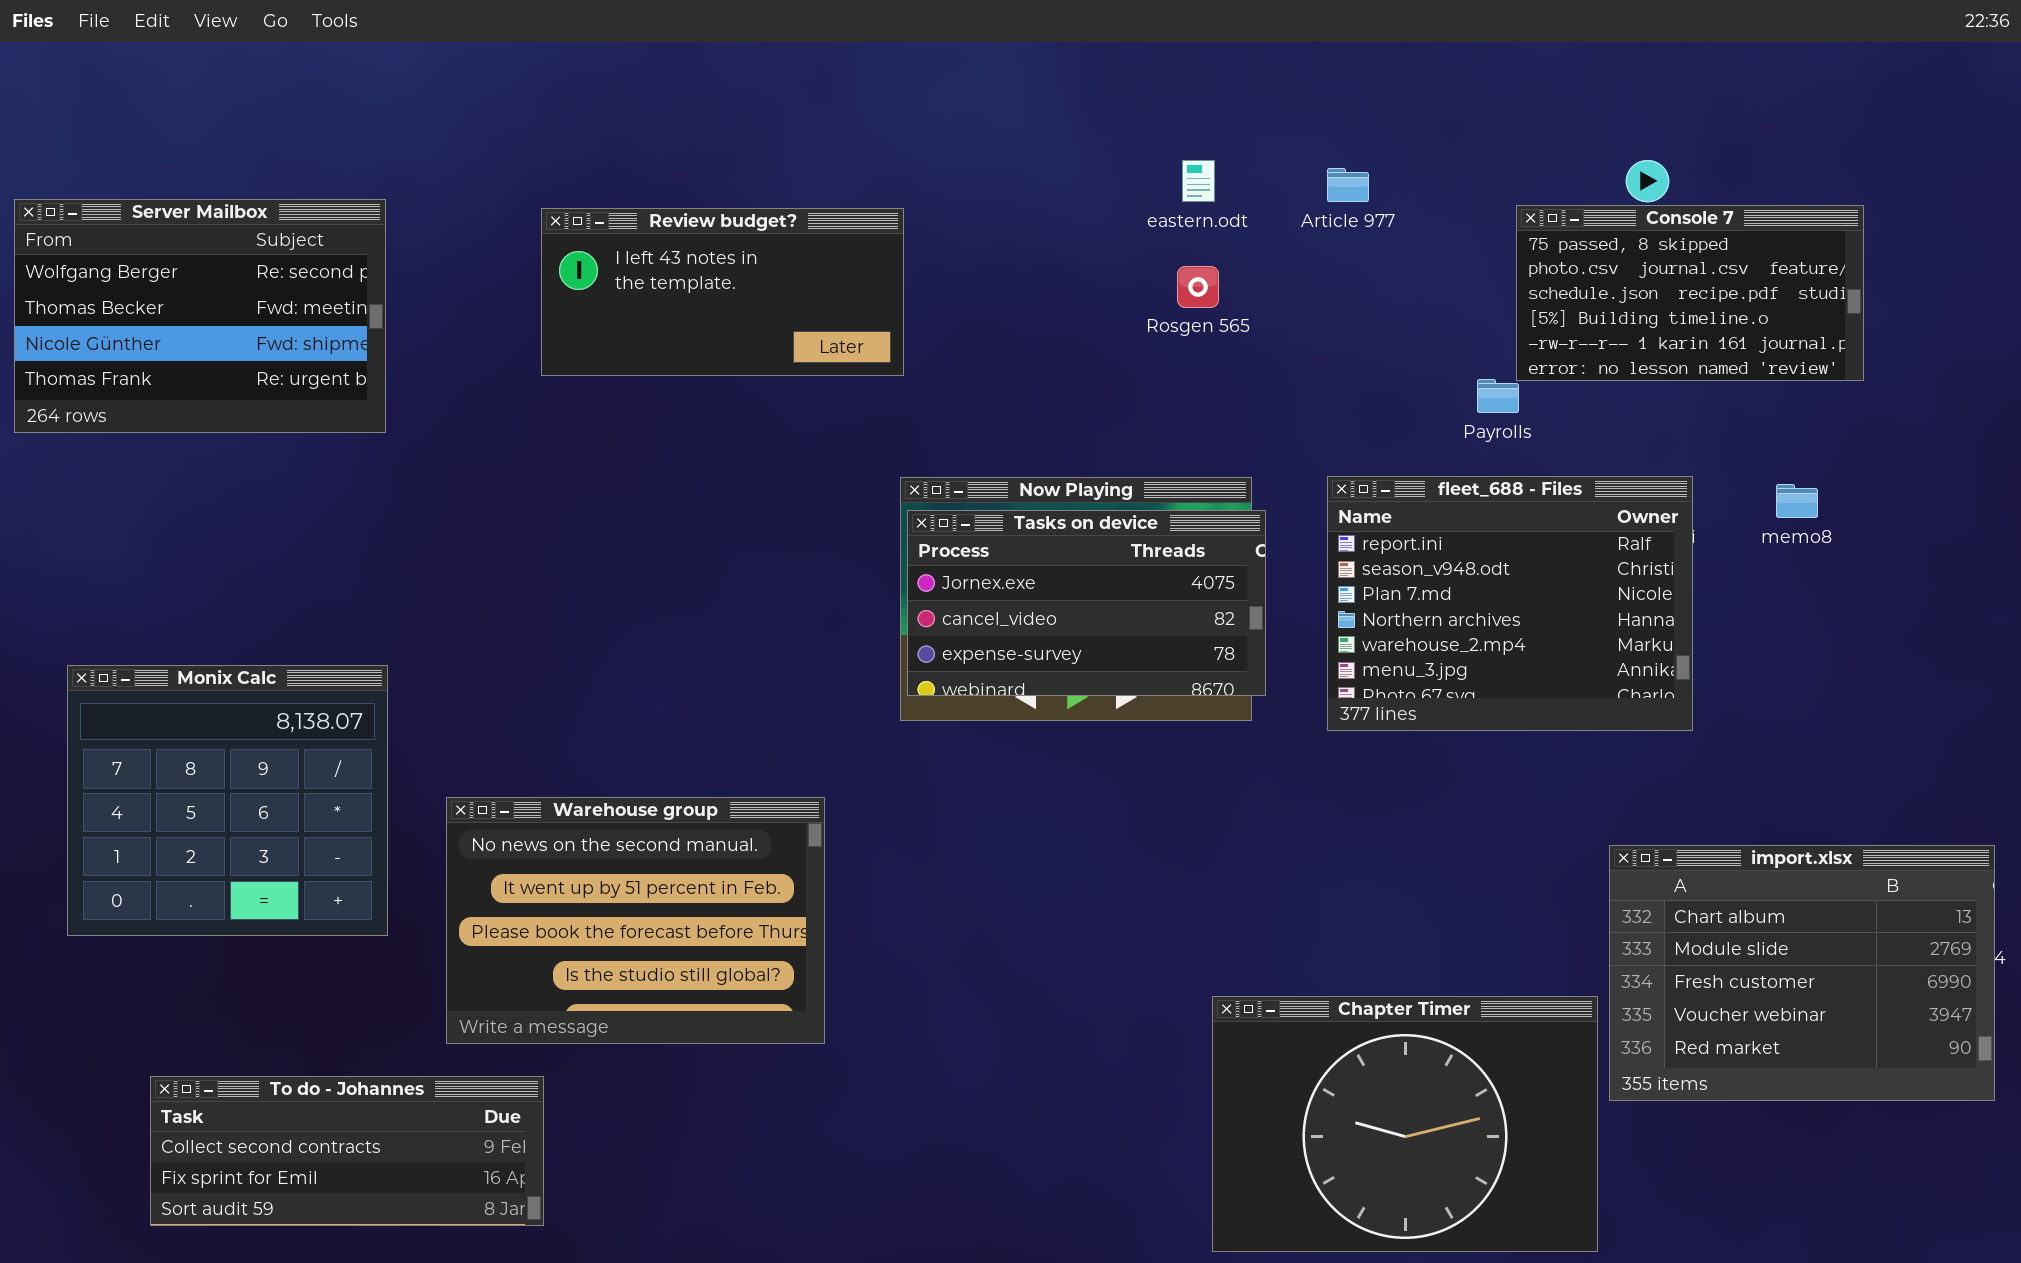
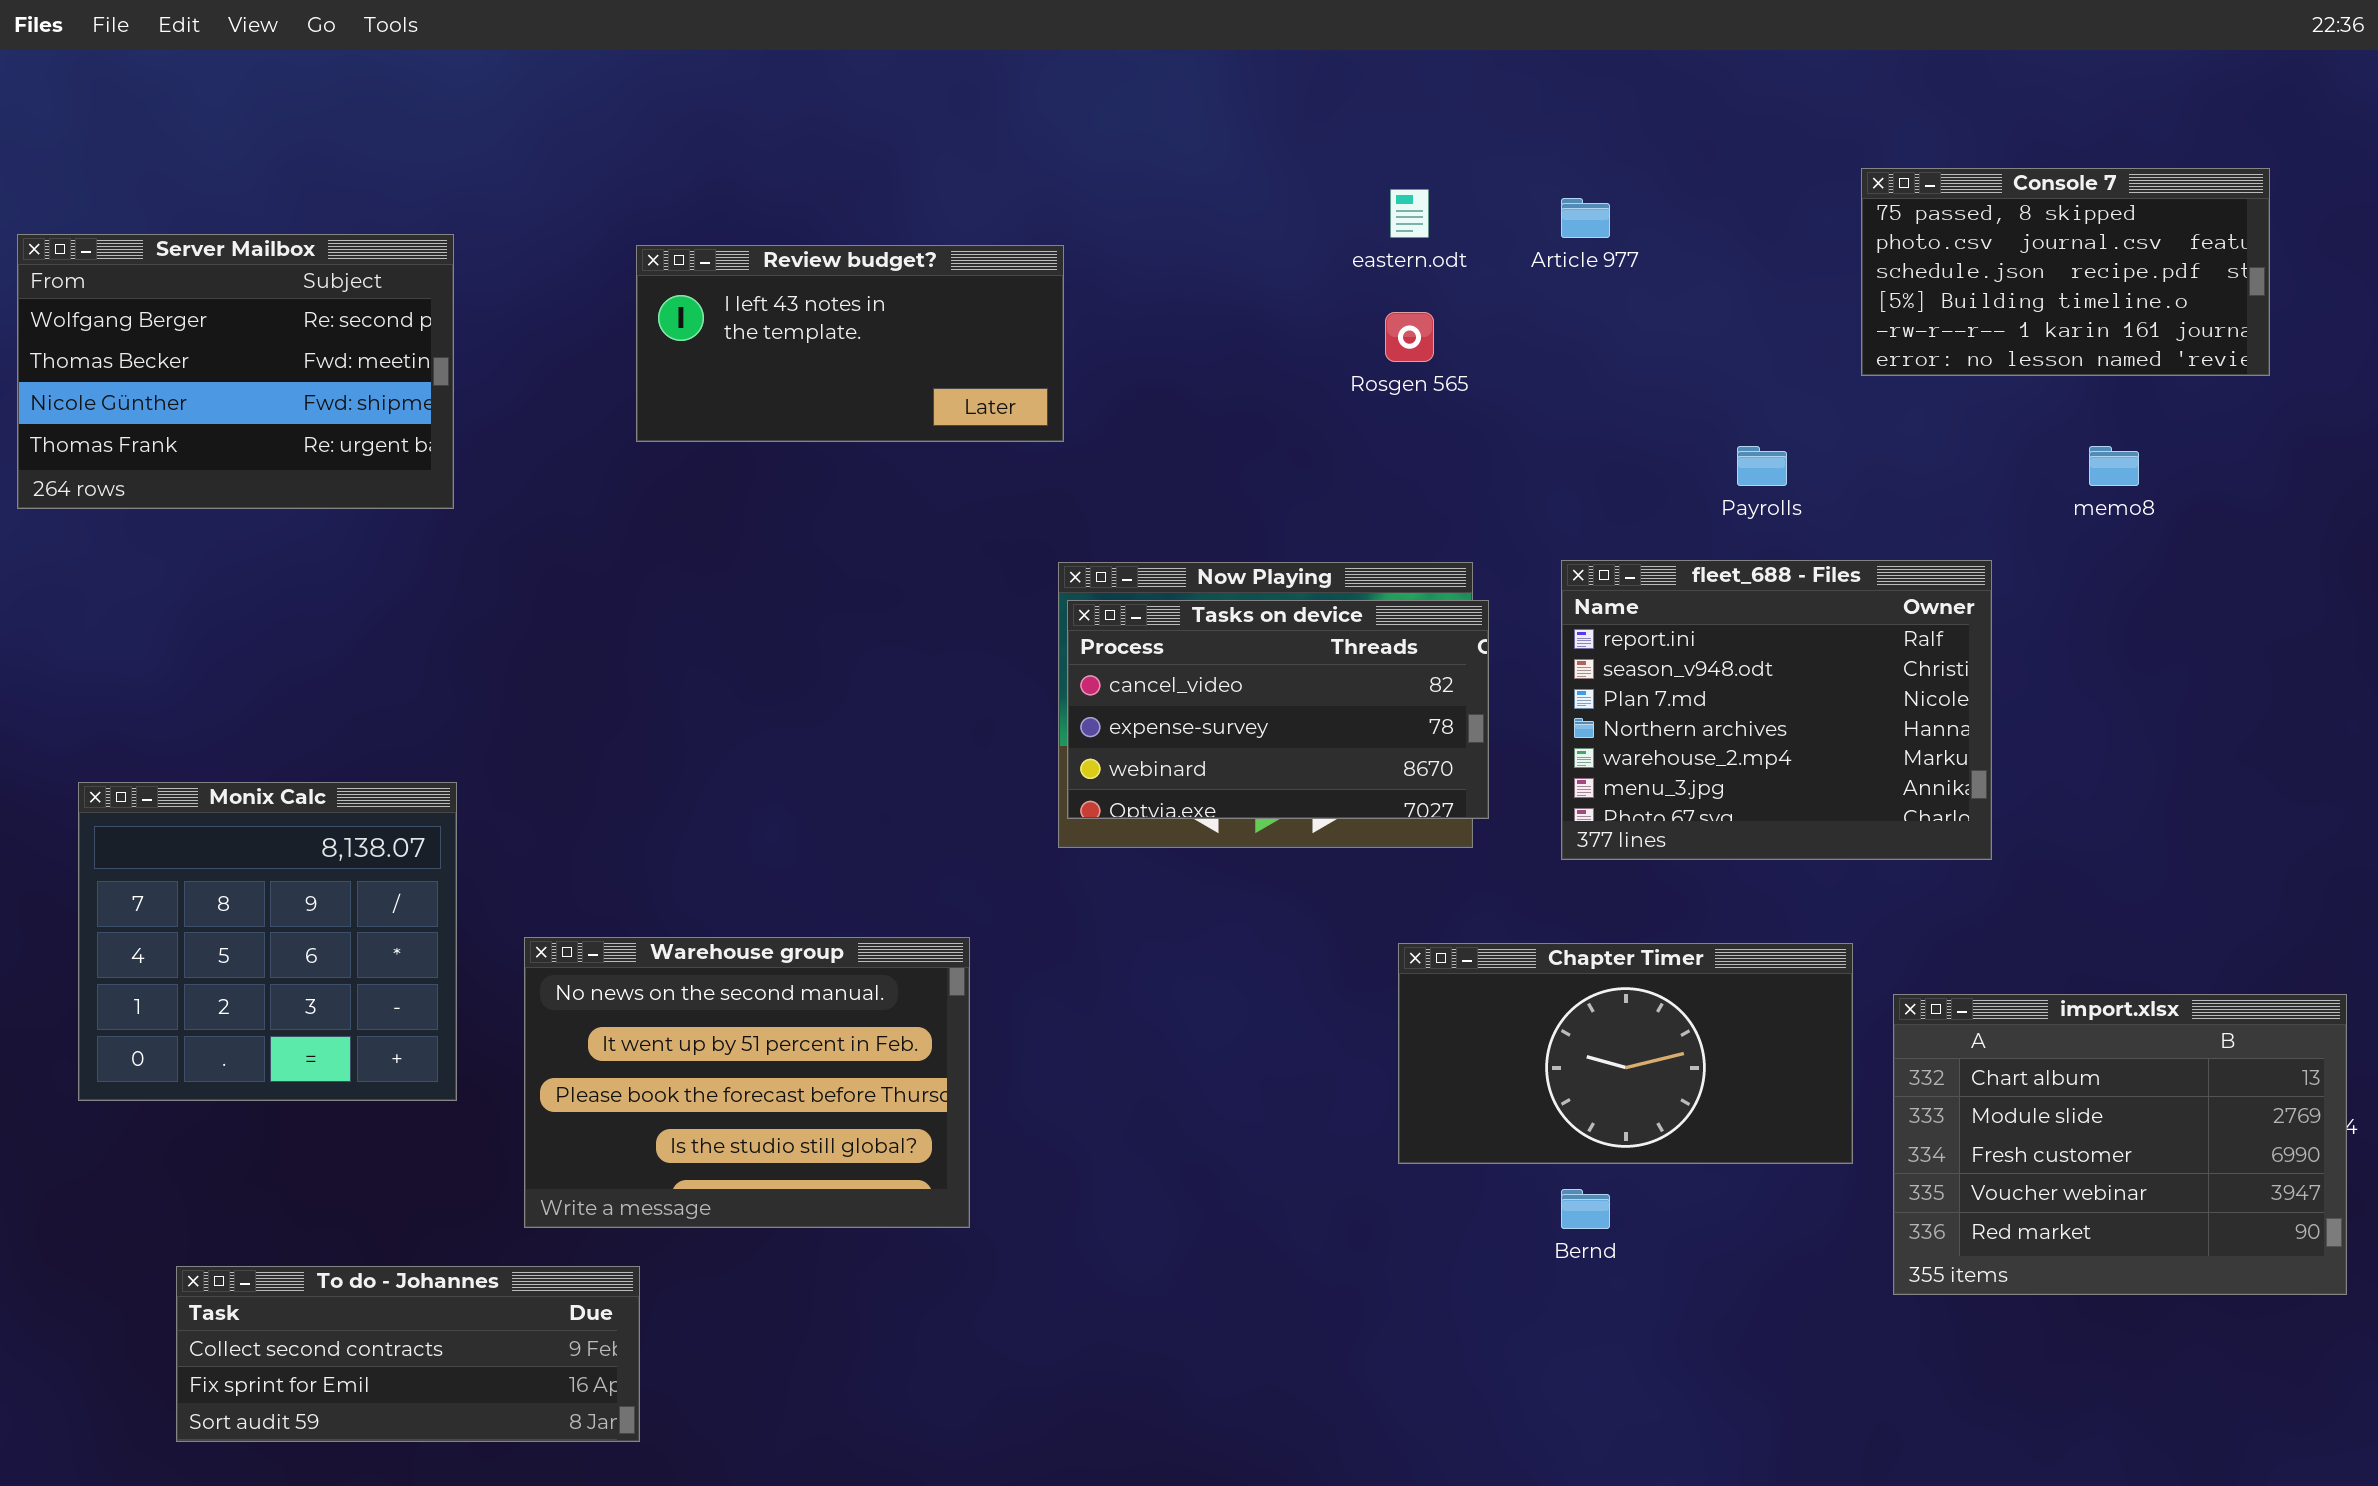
Console 7: [1516,205,1864,381] -> [1861,168,2270,376], moved
memo8: [1776,484,1818,518] -> [2089,446,2139,486], moved
Tasks on device: [907,510,1266,696] -> [1067,600,1489,819], scrolled down 1 row
Chapter Timer: [1212,996,1598,1252] -> [1398,943,1853,1164], moved, resized

